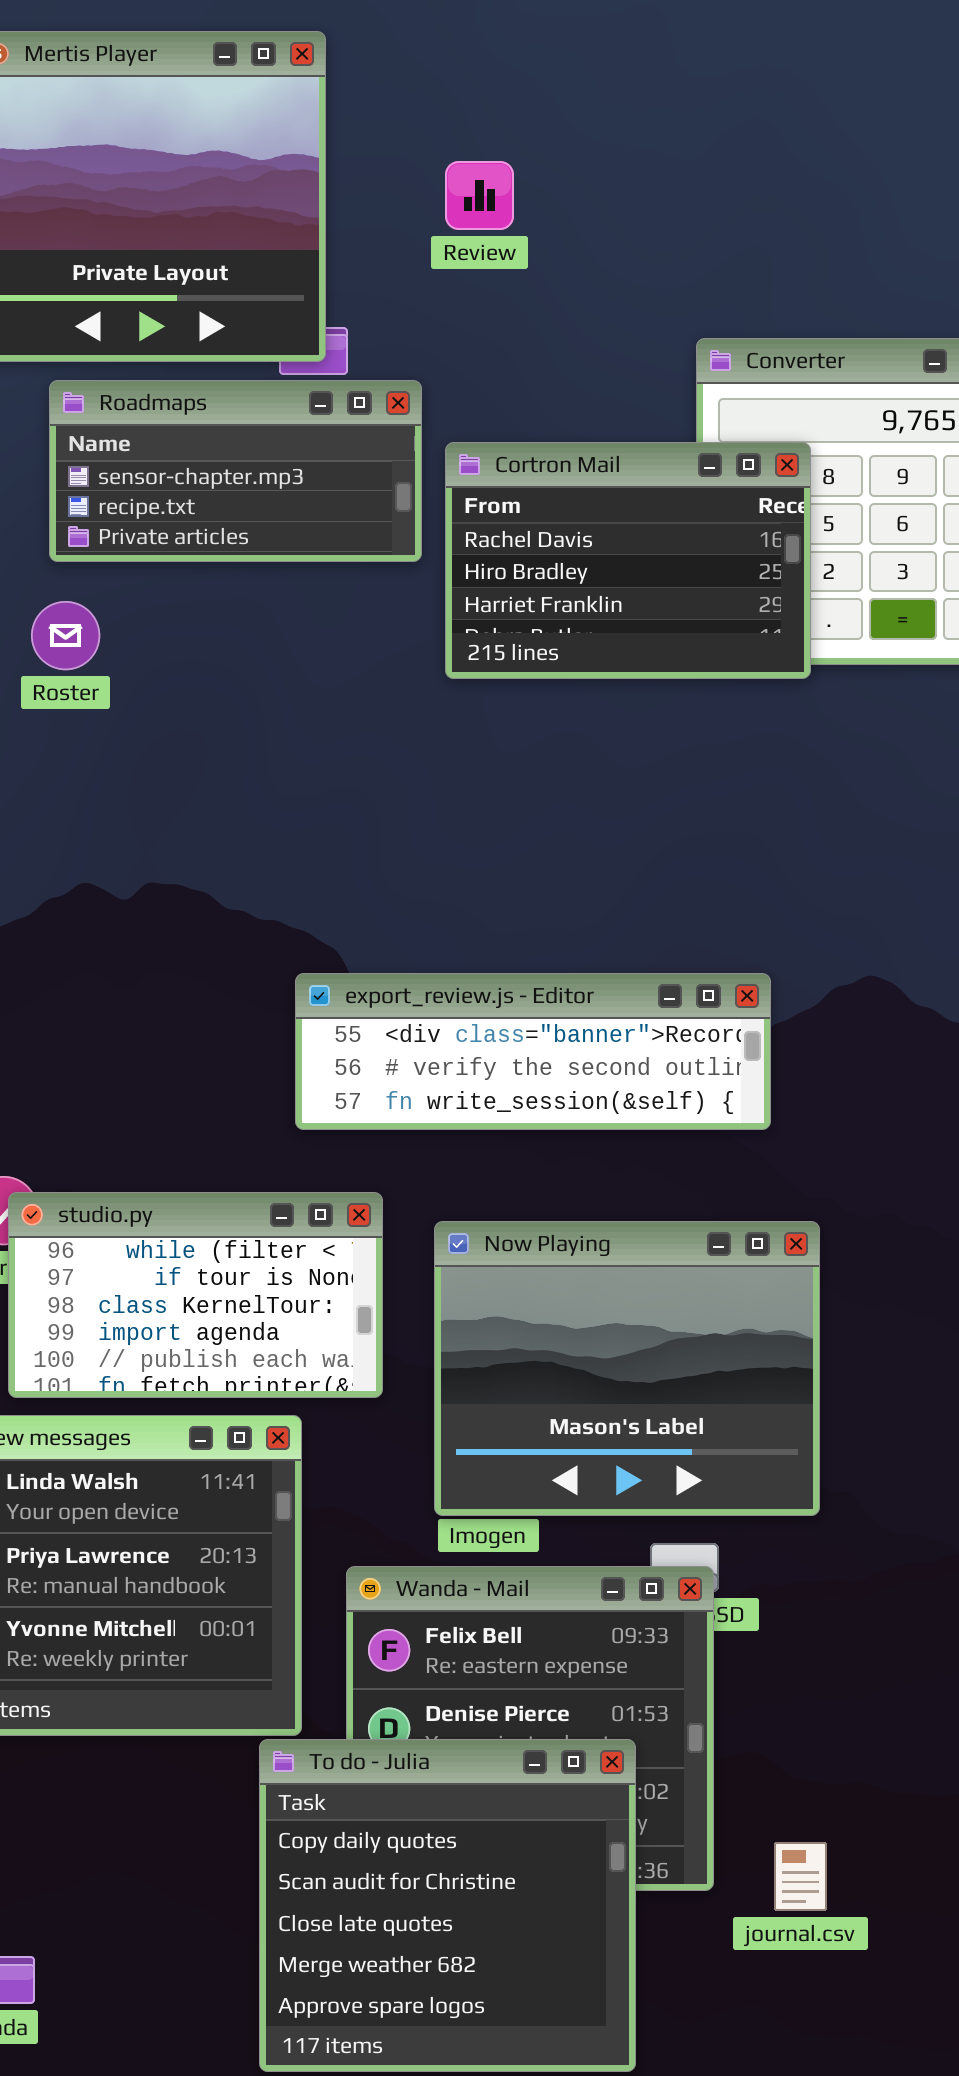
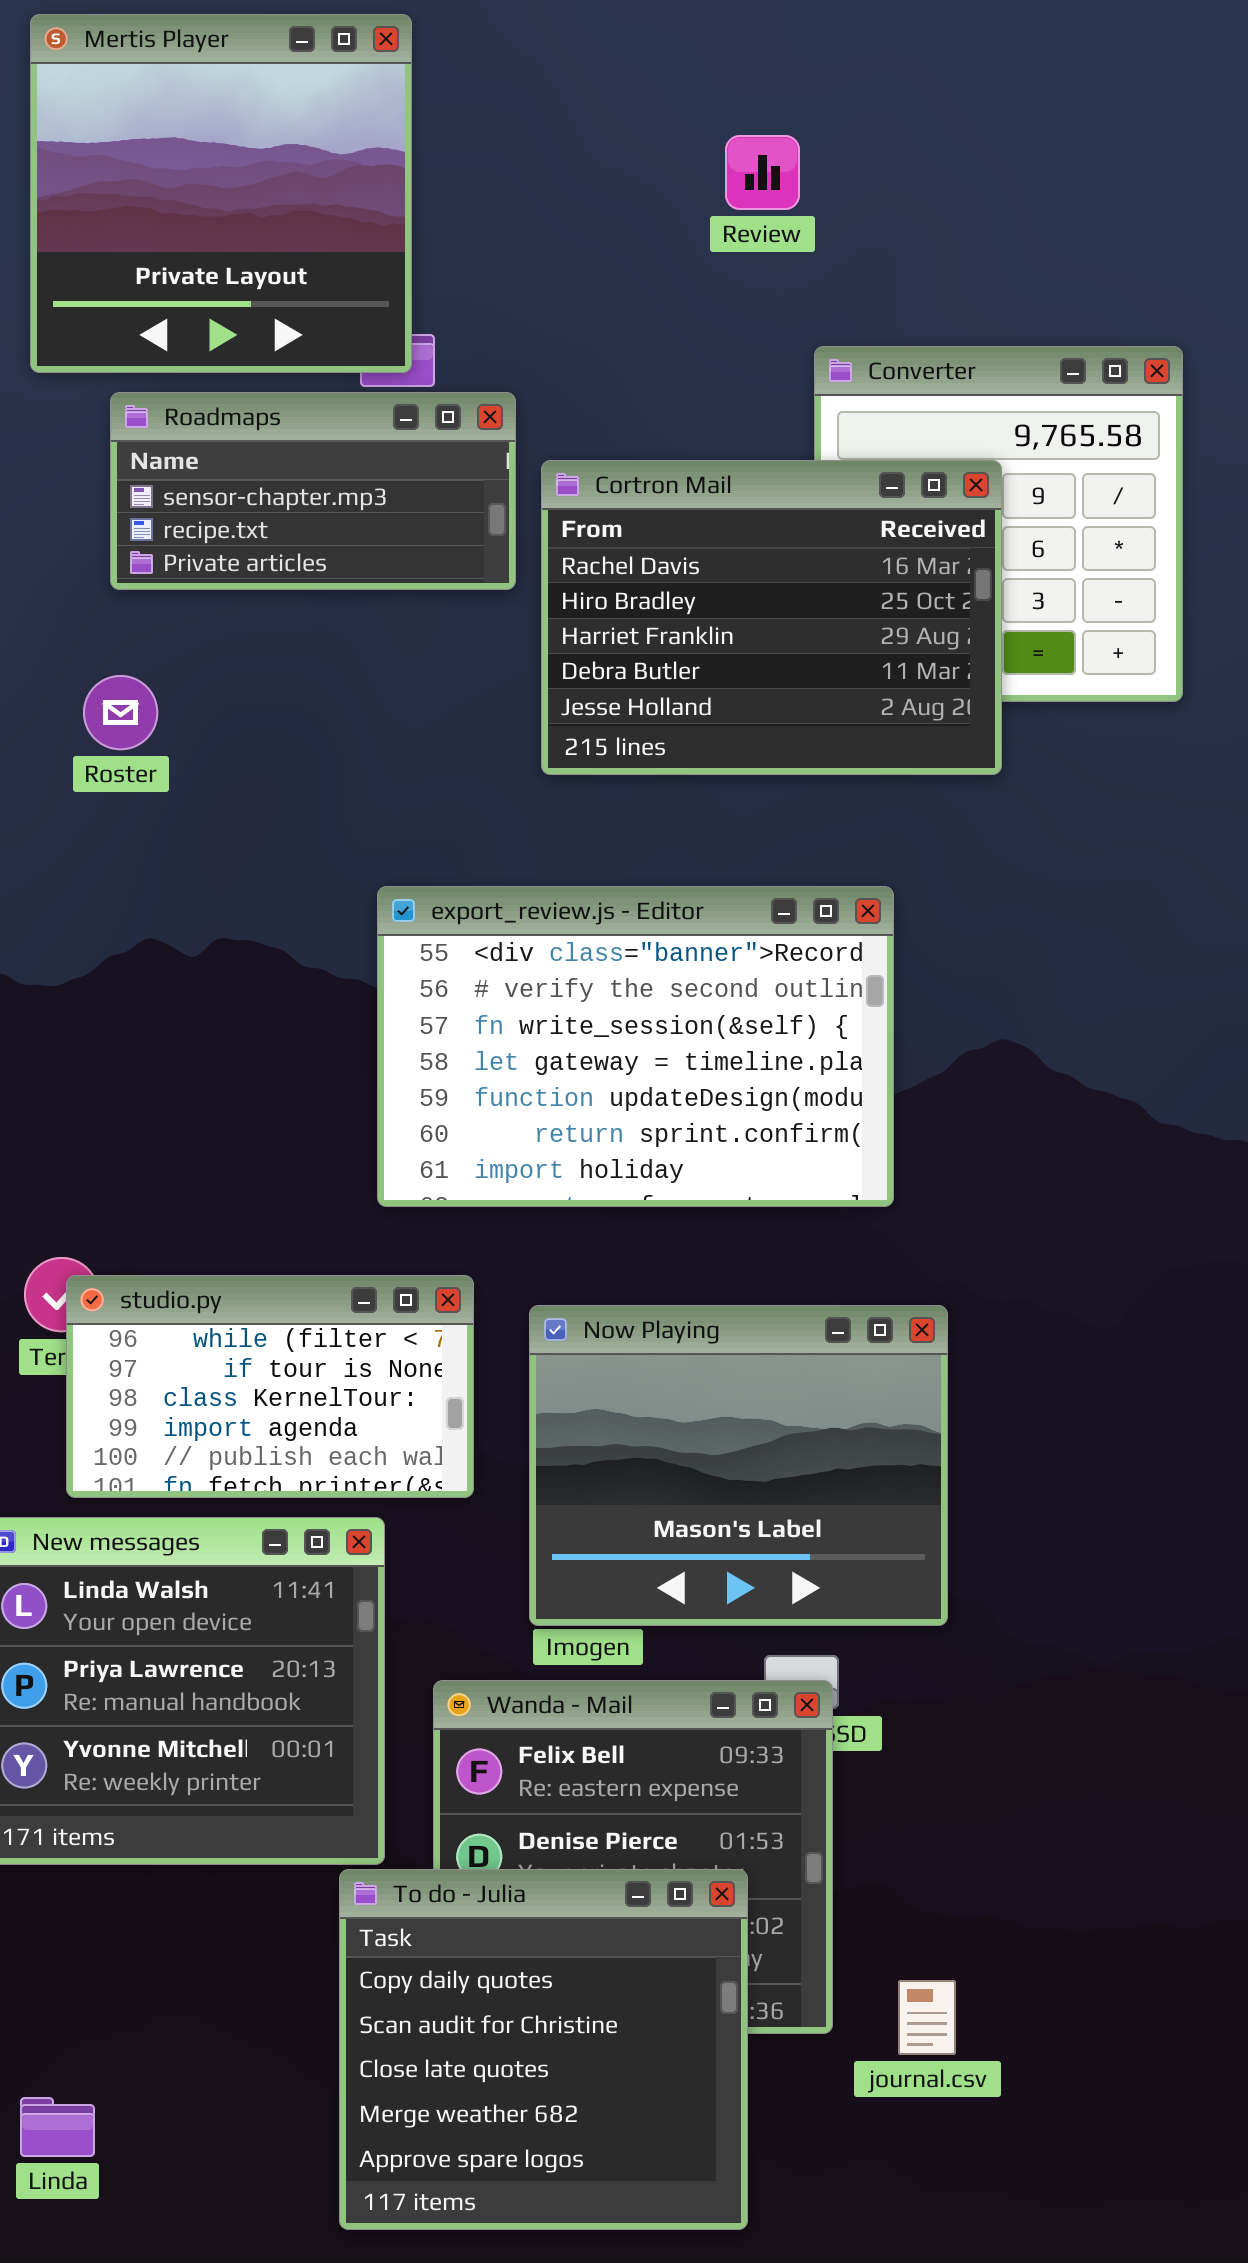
Review: [445,161,514,230] -> [725,135,800,210], moved
Cortron Mail: [445,442,811,679] -> [541,460,1002,775], resized
Roster: [31,601,100,670] -> [83,675,158,750], moved
export_review.js - Editor: [295,973,771,1130] -> [377,886,894,1207], resized

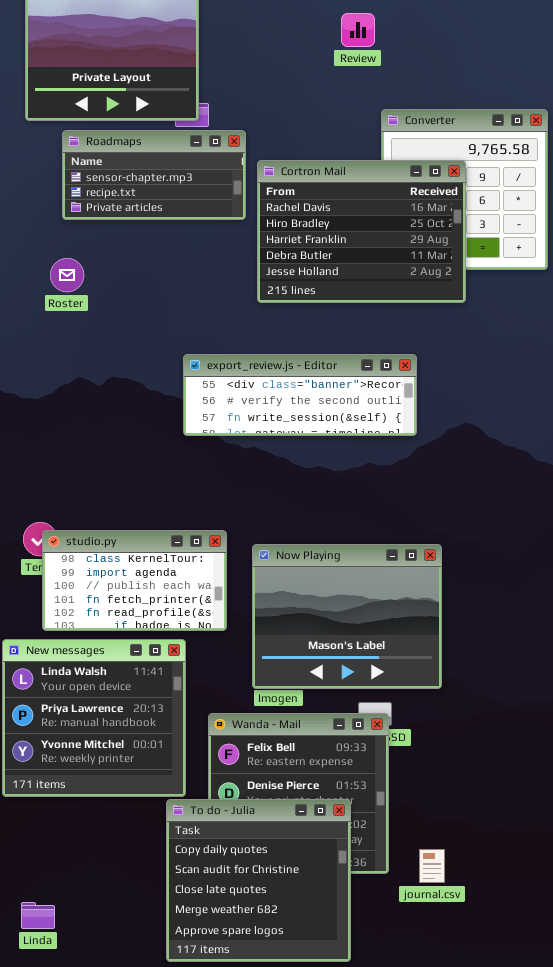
export_review.js - Editor: [377,886,894,1207] -> [183,354,417,436], resized
studio.py: [66,1275,474,1498] -> [42,530,227,631], scrolled down 2 rows

